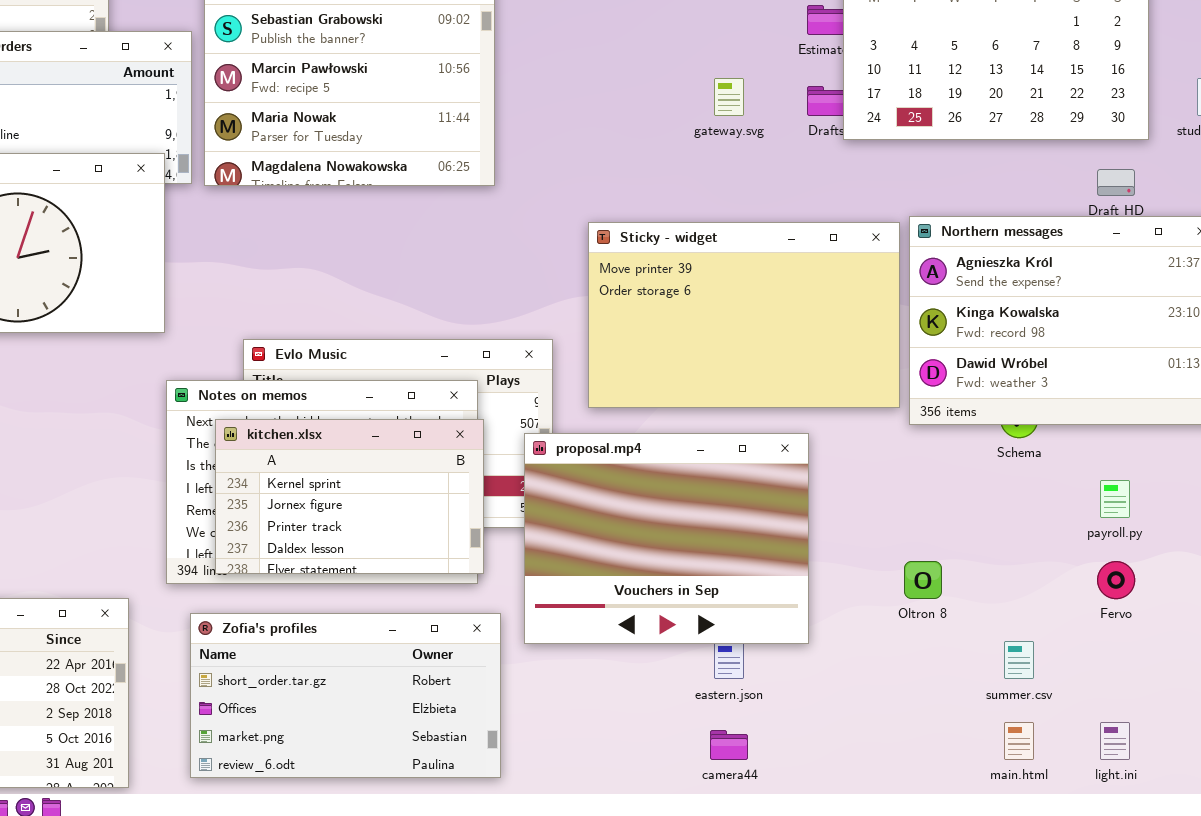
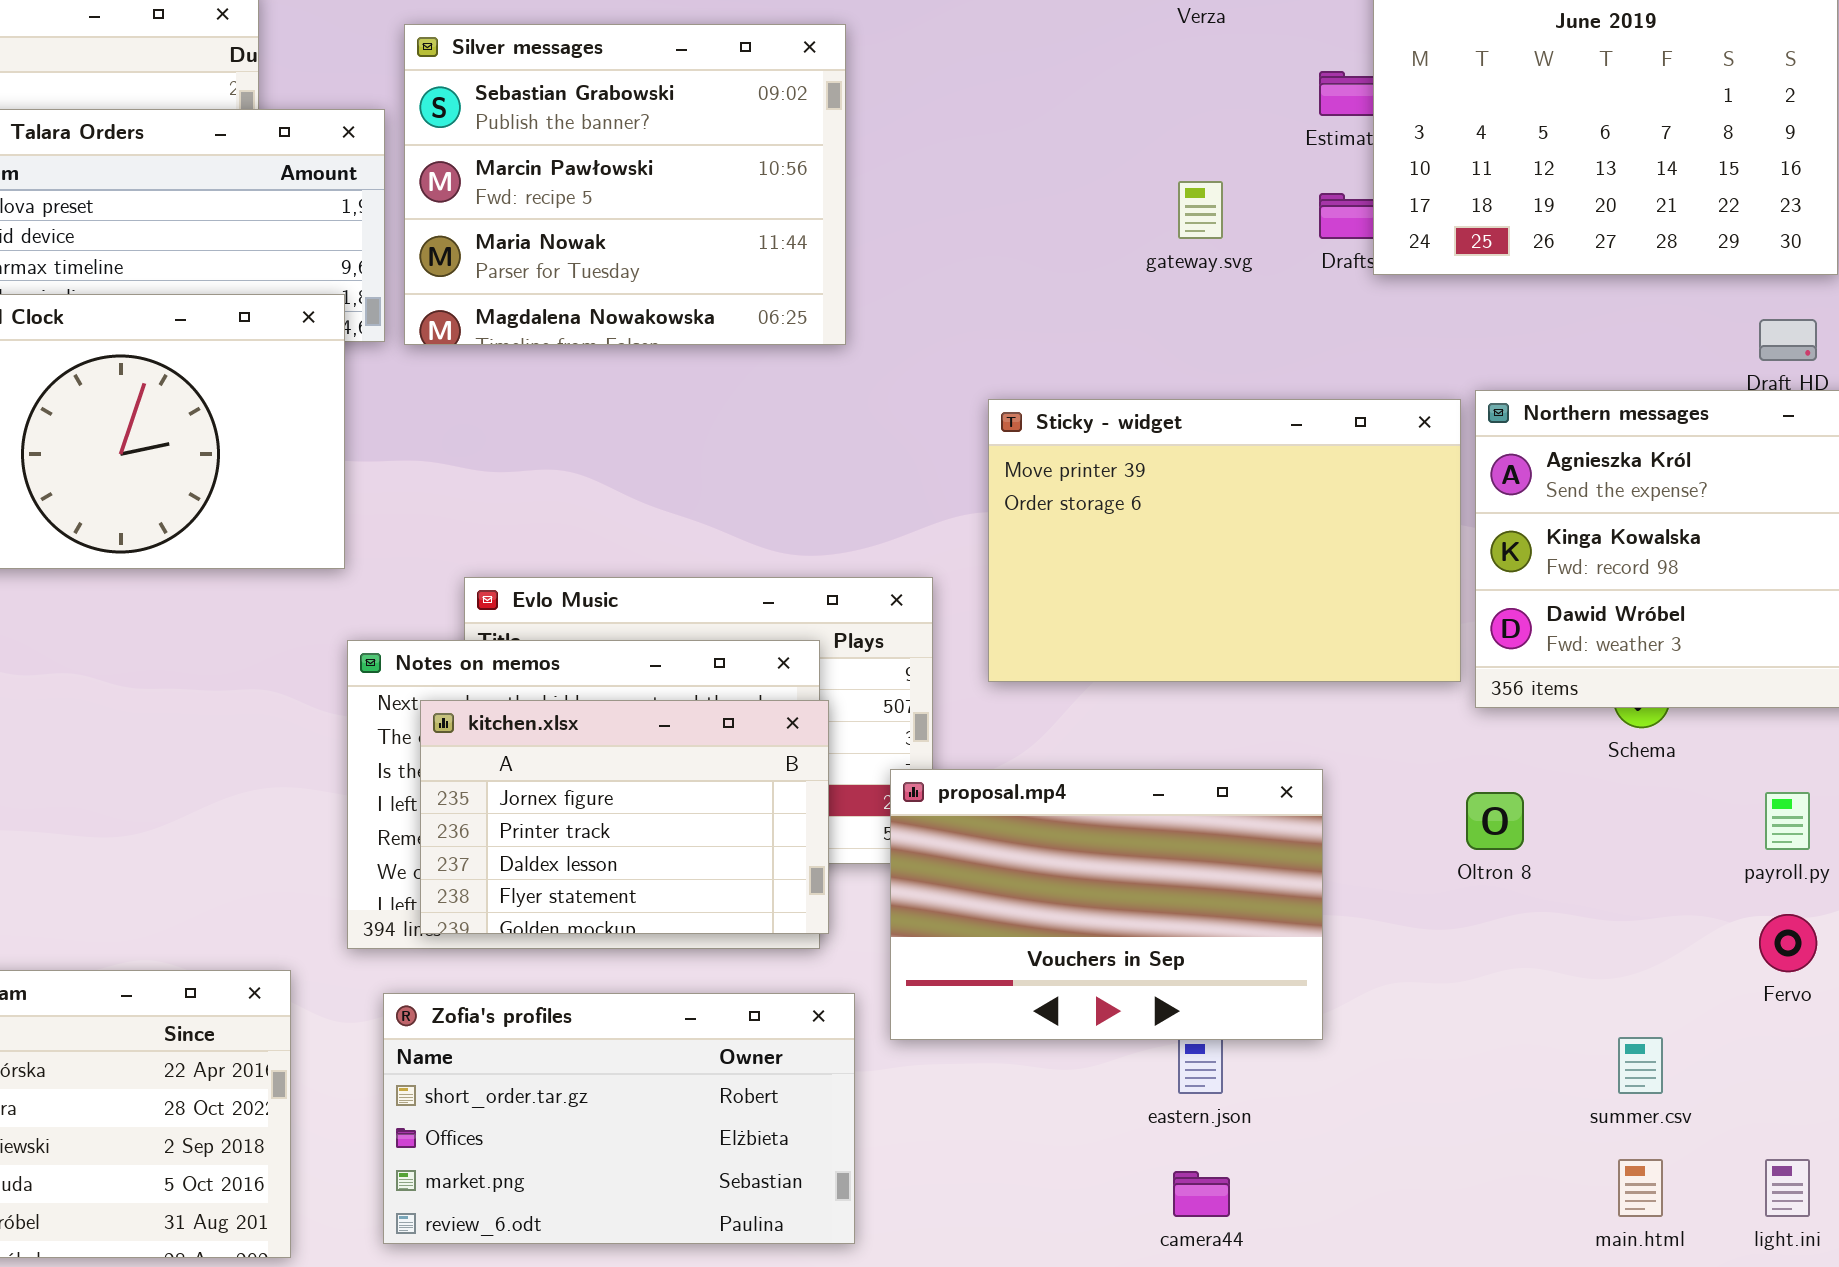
kitchen.xlsx: [215,419,484,574] -> [420,700,829,934], scrolled down 1 row
proposal.mp4: [524,433,809,644] -> [890,769,1323,1040], resized
Oltron 8: [904,561,942,599] -> [1466,792,1524,850], moved

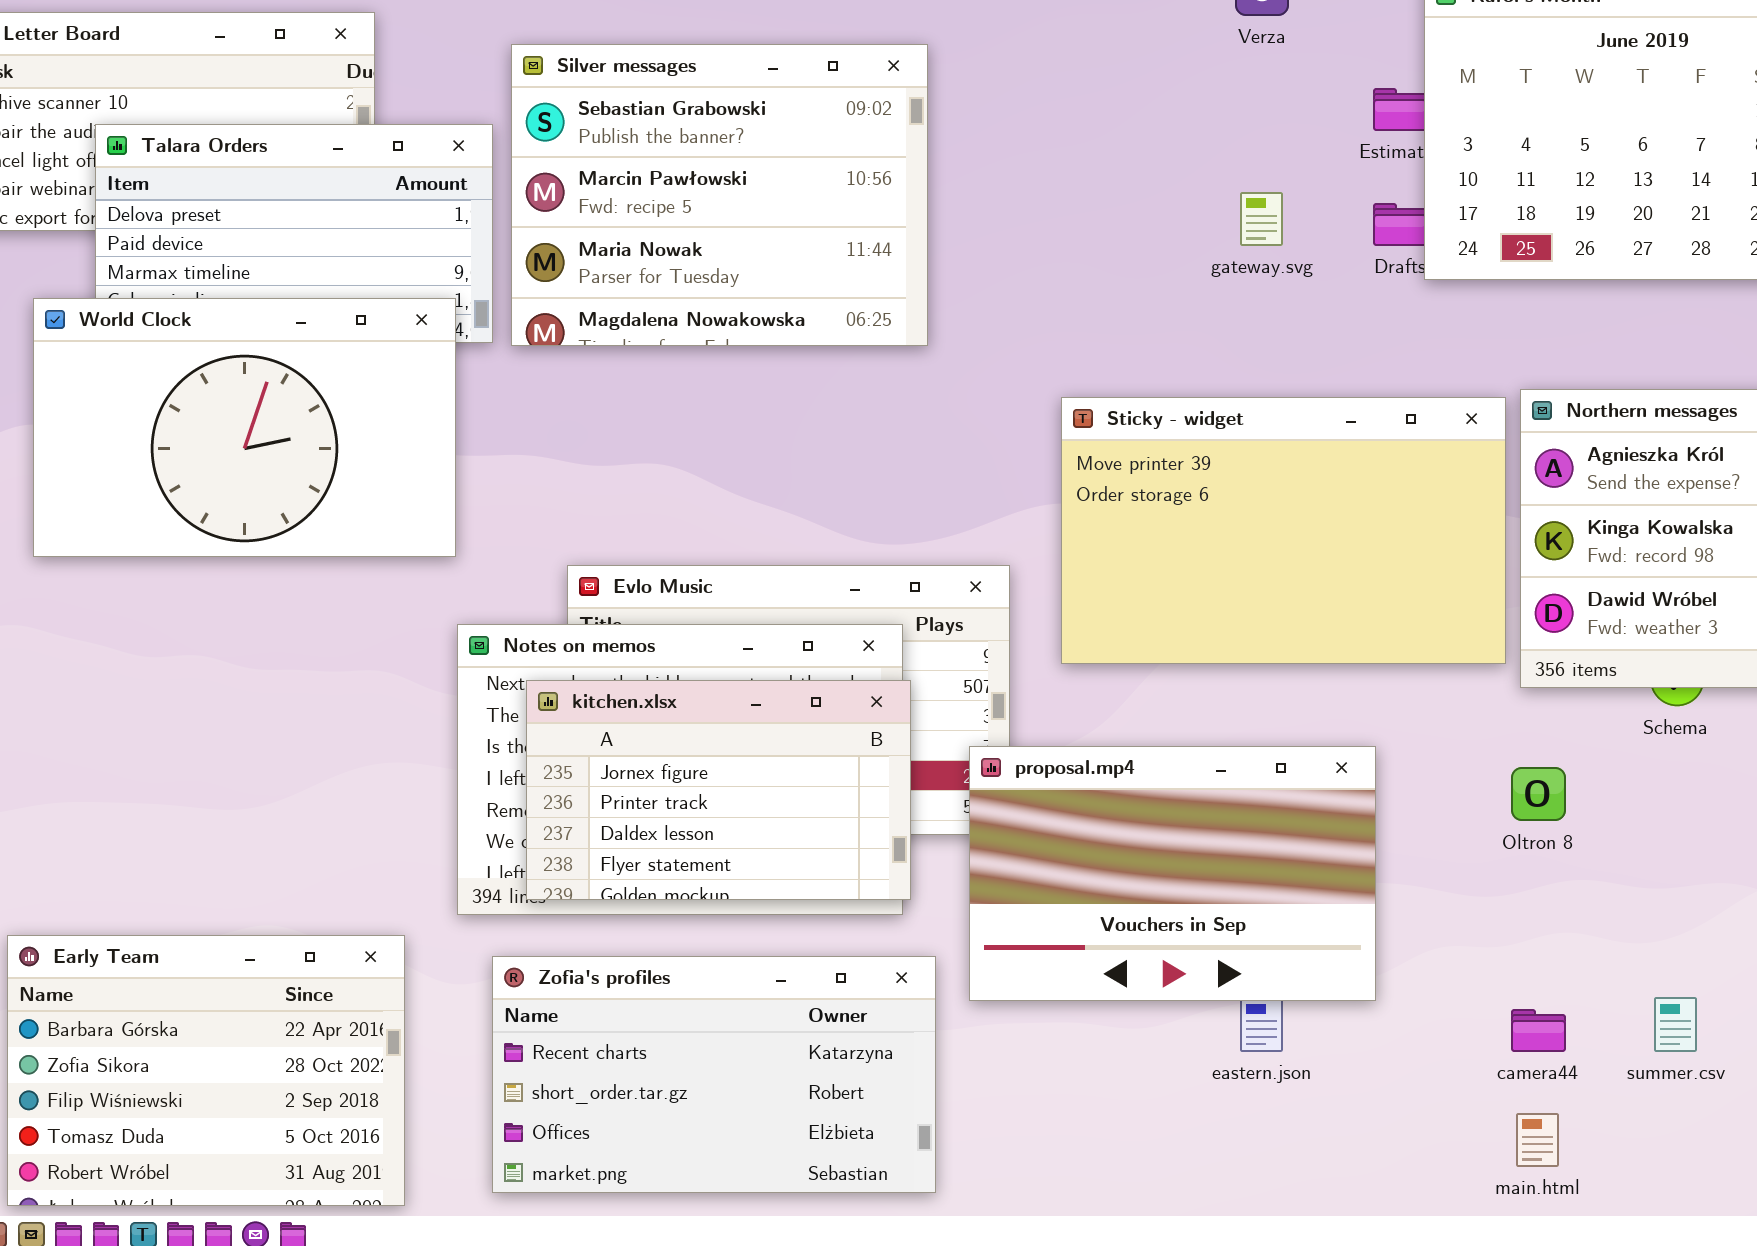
Zofia's profiles: [383,993,855,1244] -> [492,956,936,1193], scrolled up 1 row
main.html: [1618,1159,1663,1217] -> [1516,1113,1559,1167], moved
camera44: [1173,1171,1230,1217] -> [1511,1009,1566,1052], moved

